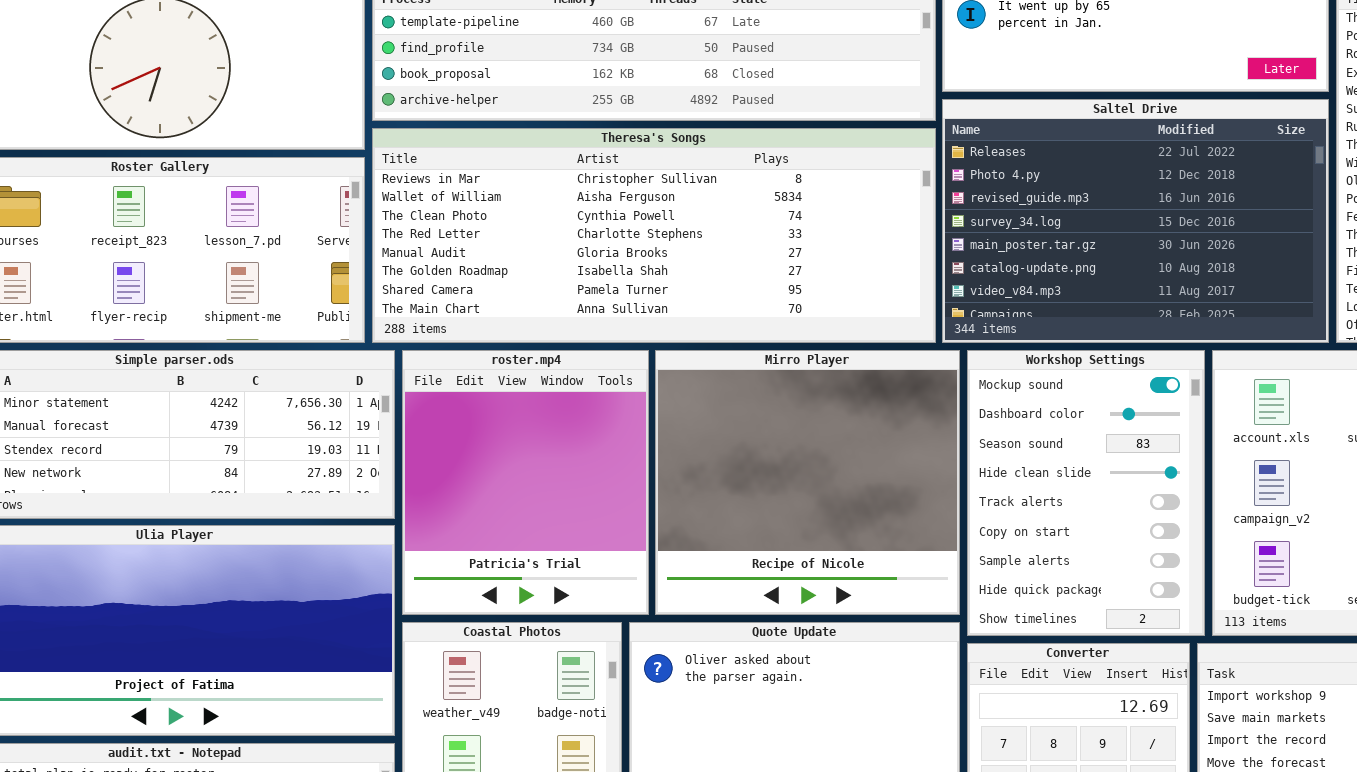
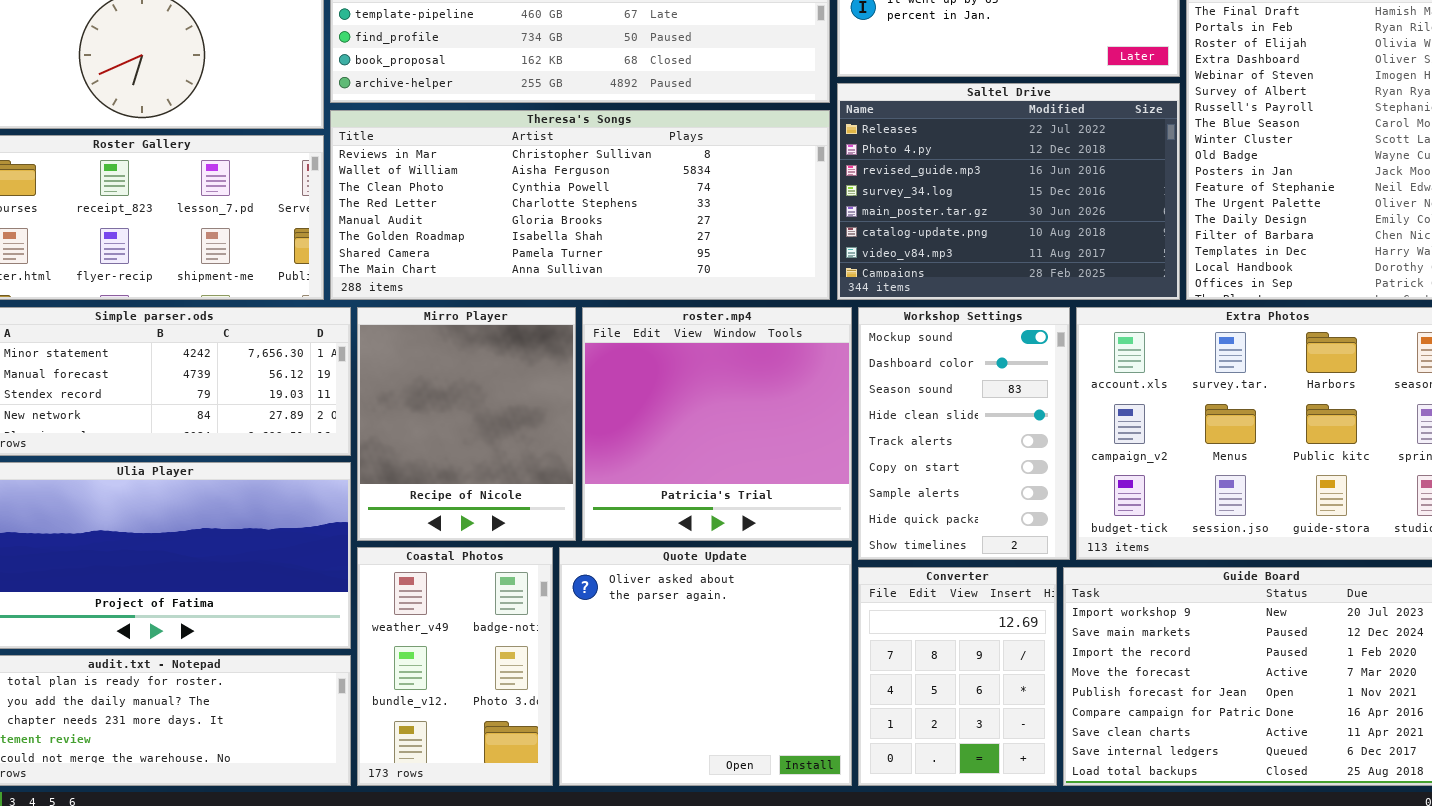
roster.mp4: [402,350,649,615] -> [582,307,852,541], moved, resized
Mirro Player: [655,350,960,615] -> [357,307,576,541], moved, resized

